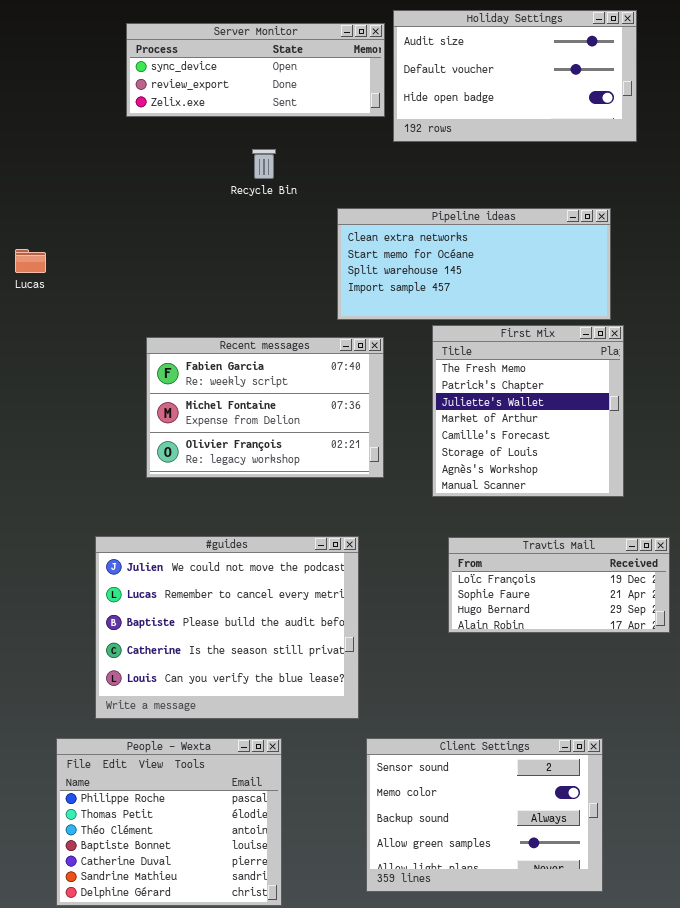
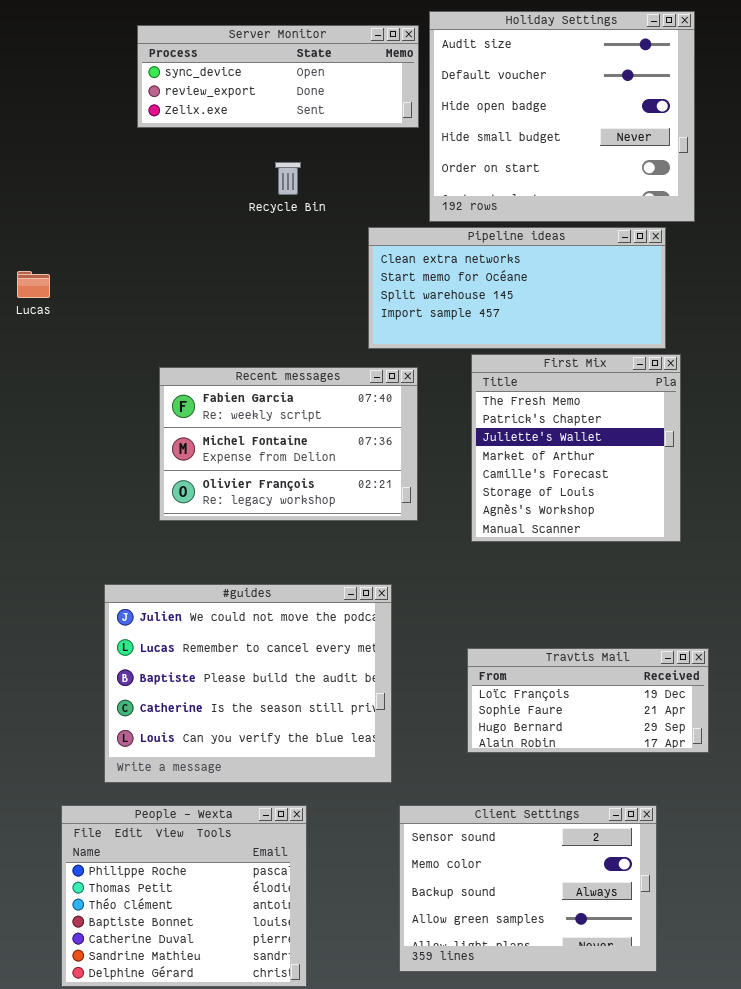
Holiday Settings: [393,10,637,142] -> [429,11,695,222], resized
Travtis Mail: [448,537,670,633] -> [467,648,709,753], moved

